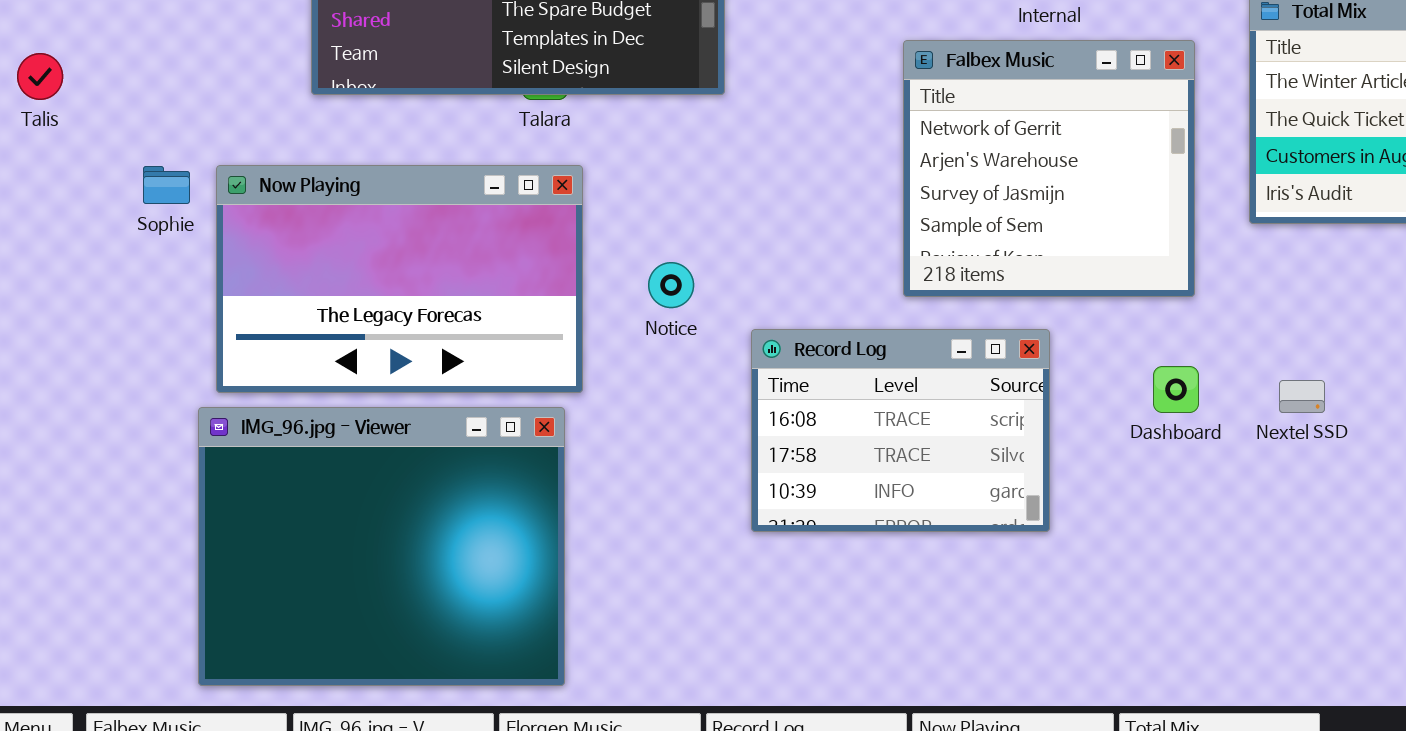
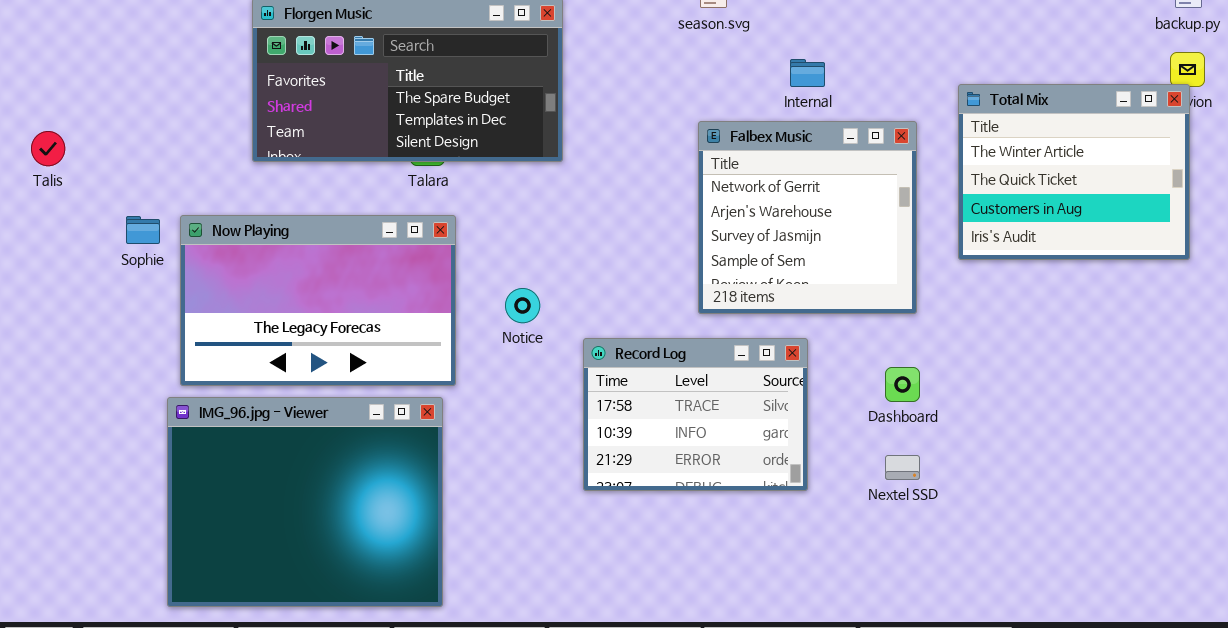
Record Log: [751,329,1050,532] -> [583,338,808,491], scrolled down 1 row
Nextel SSD: [1279,380,1325,413] -> [885,455,920,480], moved

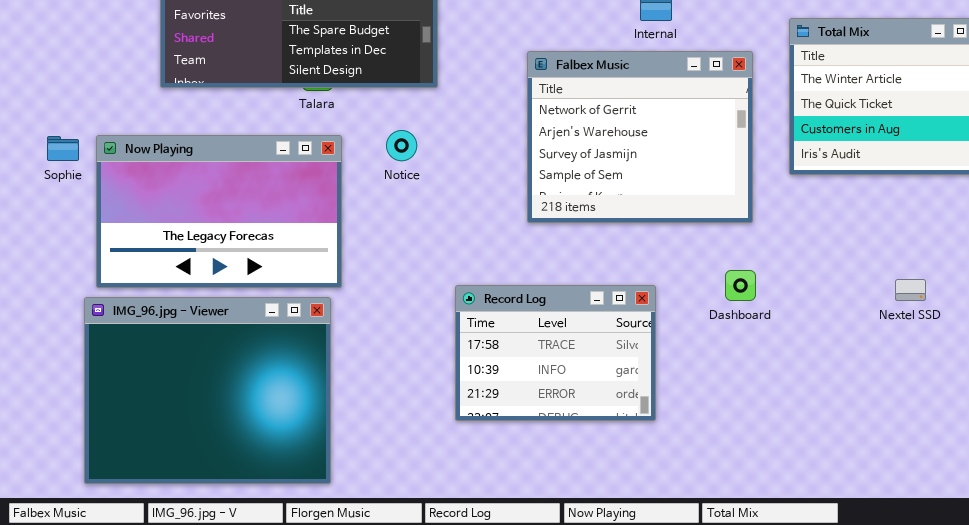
Falbex Music: [698,121,917,314] -> [527,51,753,223], resized
Notice: [505,288,540,323] -> [386,130,417,161], moved
Record Log: [583,338,808,491] -> [455,285,656,421], moved
Nextel SSD: [885,455,920,480] -> [895,279,926,301], moved

